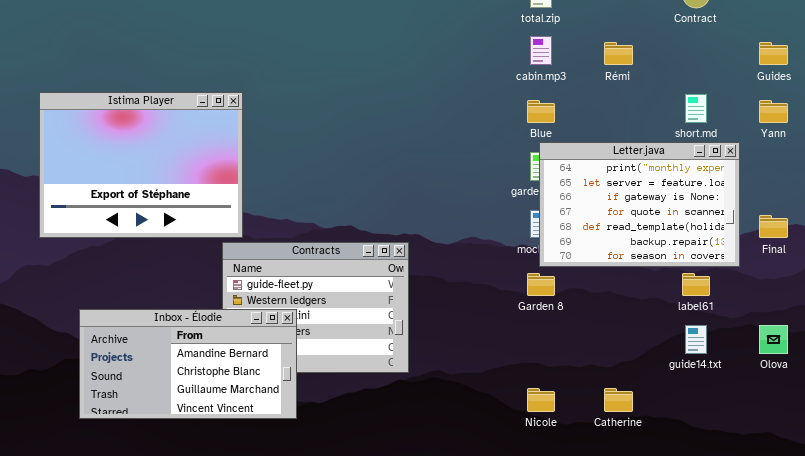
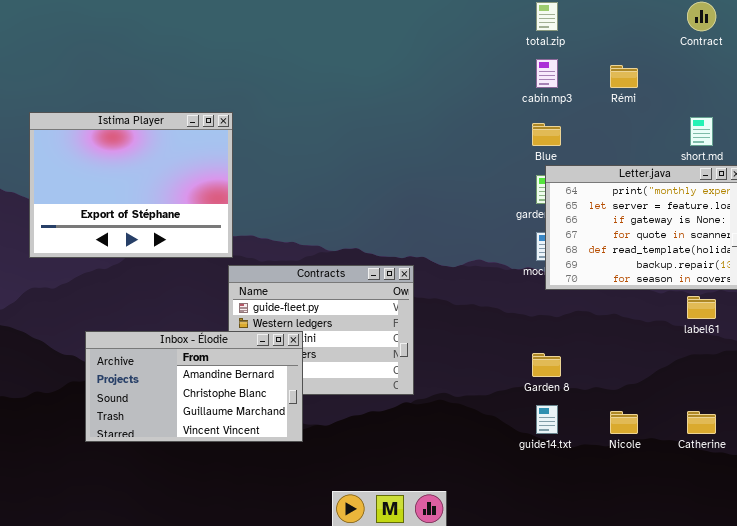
Istima Player: [39,92,243,238] -> [29,112,233,258], moved
Garden 8: [527,273,555,296] -> [532,353,561,377], moved
guide14.txt: [685,325,707,354] -> [536,405,558,434], moved
Nicole: [527,388,555,412] -> [610,411,638,434], moved
Catherine: [604,388,633,412] -> [687,411,716,434], moved

